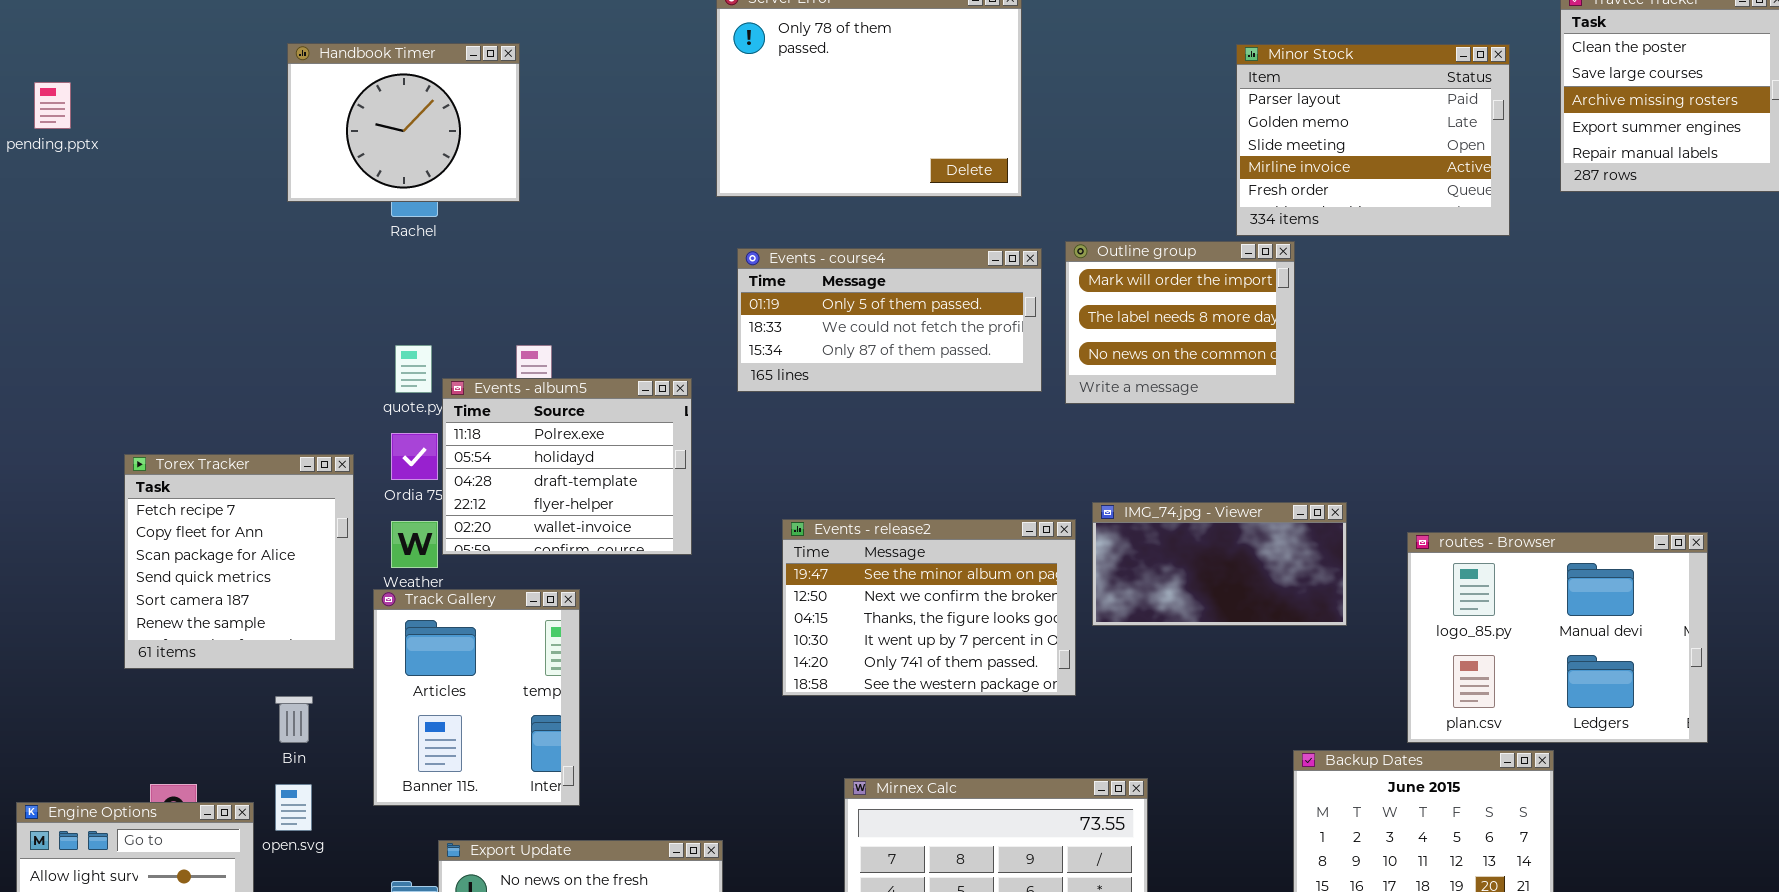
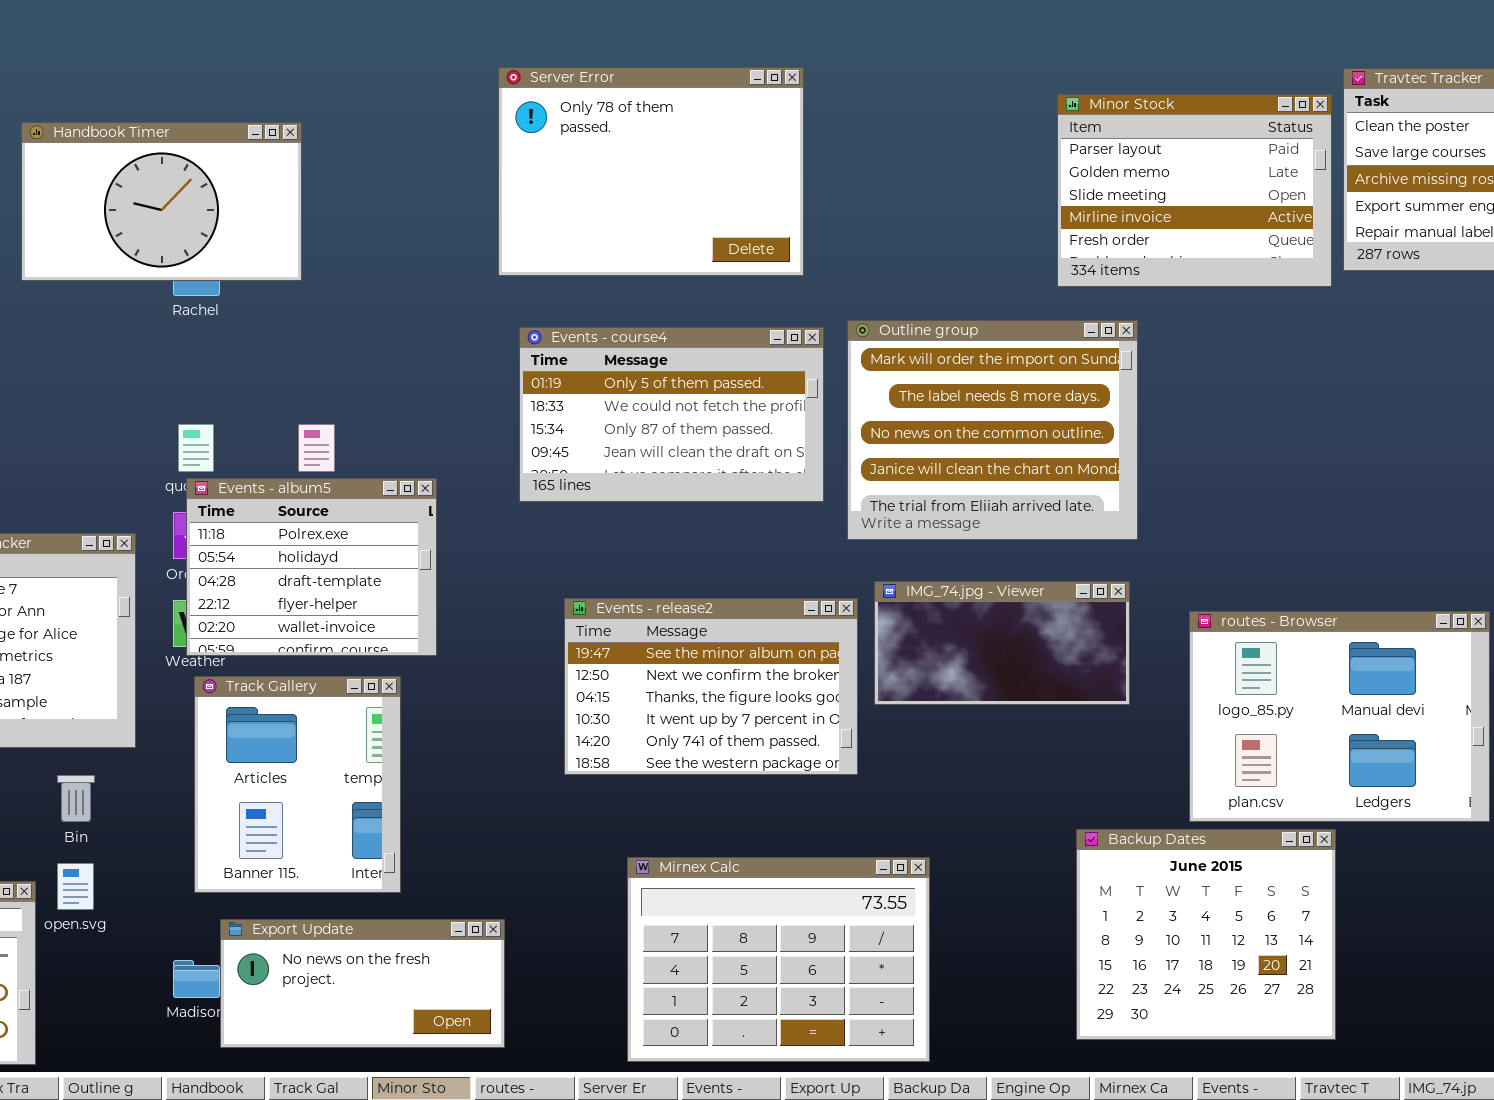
Handbook Timer: [287,43,520,202] -> [21,122,302,281], resized
Minor Stock: [1236,44,1510,236] -> [1057,94,1332,287], moved
Outline group: [1065,241,1295,404] -> [847,320,1138,540], resized
Events - course4: [737,248,1042,392] -> [519,327,824,502], resized
Events - album5: [442,378,692,555] -> [186,478,437,656], moved
Track Gallery: [373,589,580,806] -> [194,676,401,893], moved

